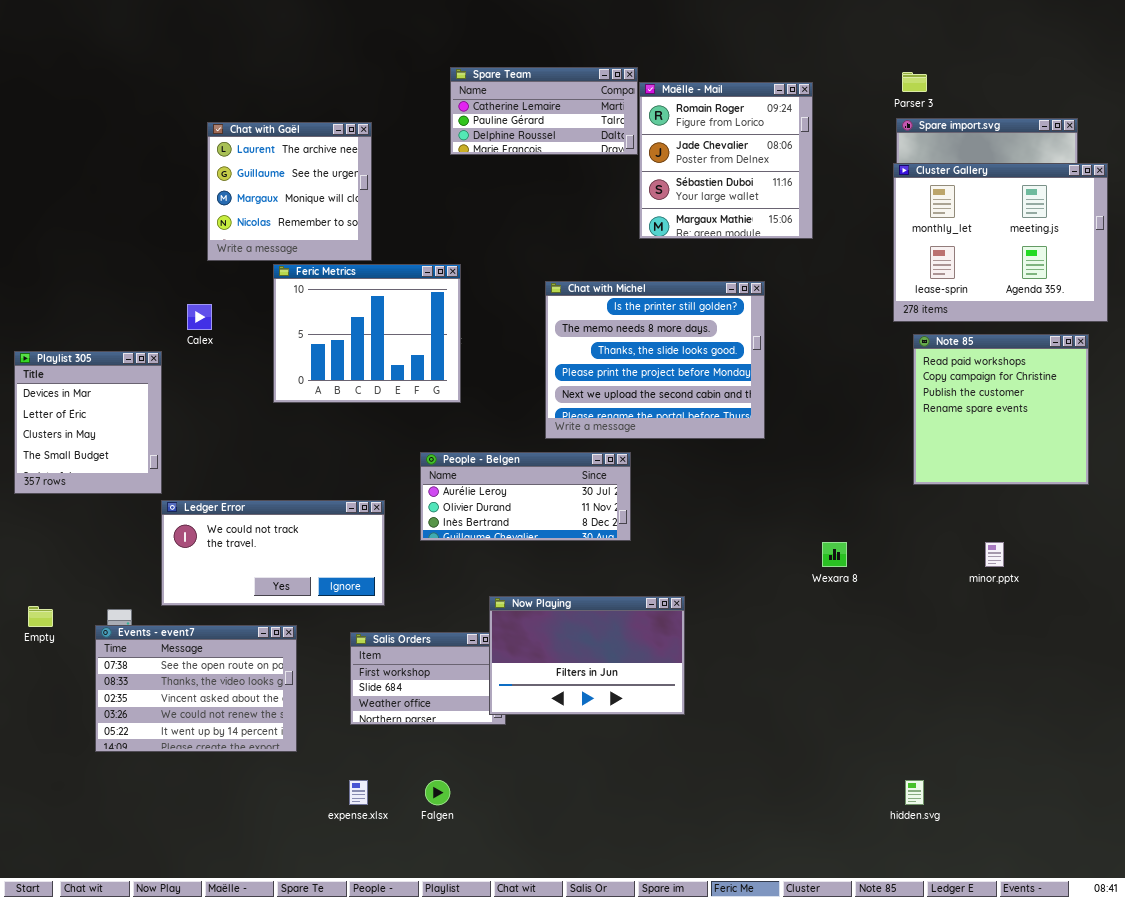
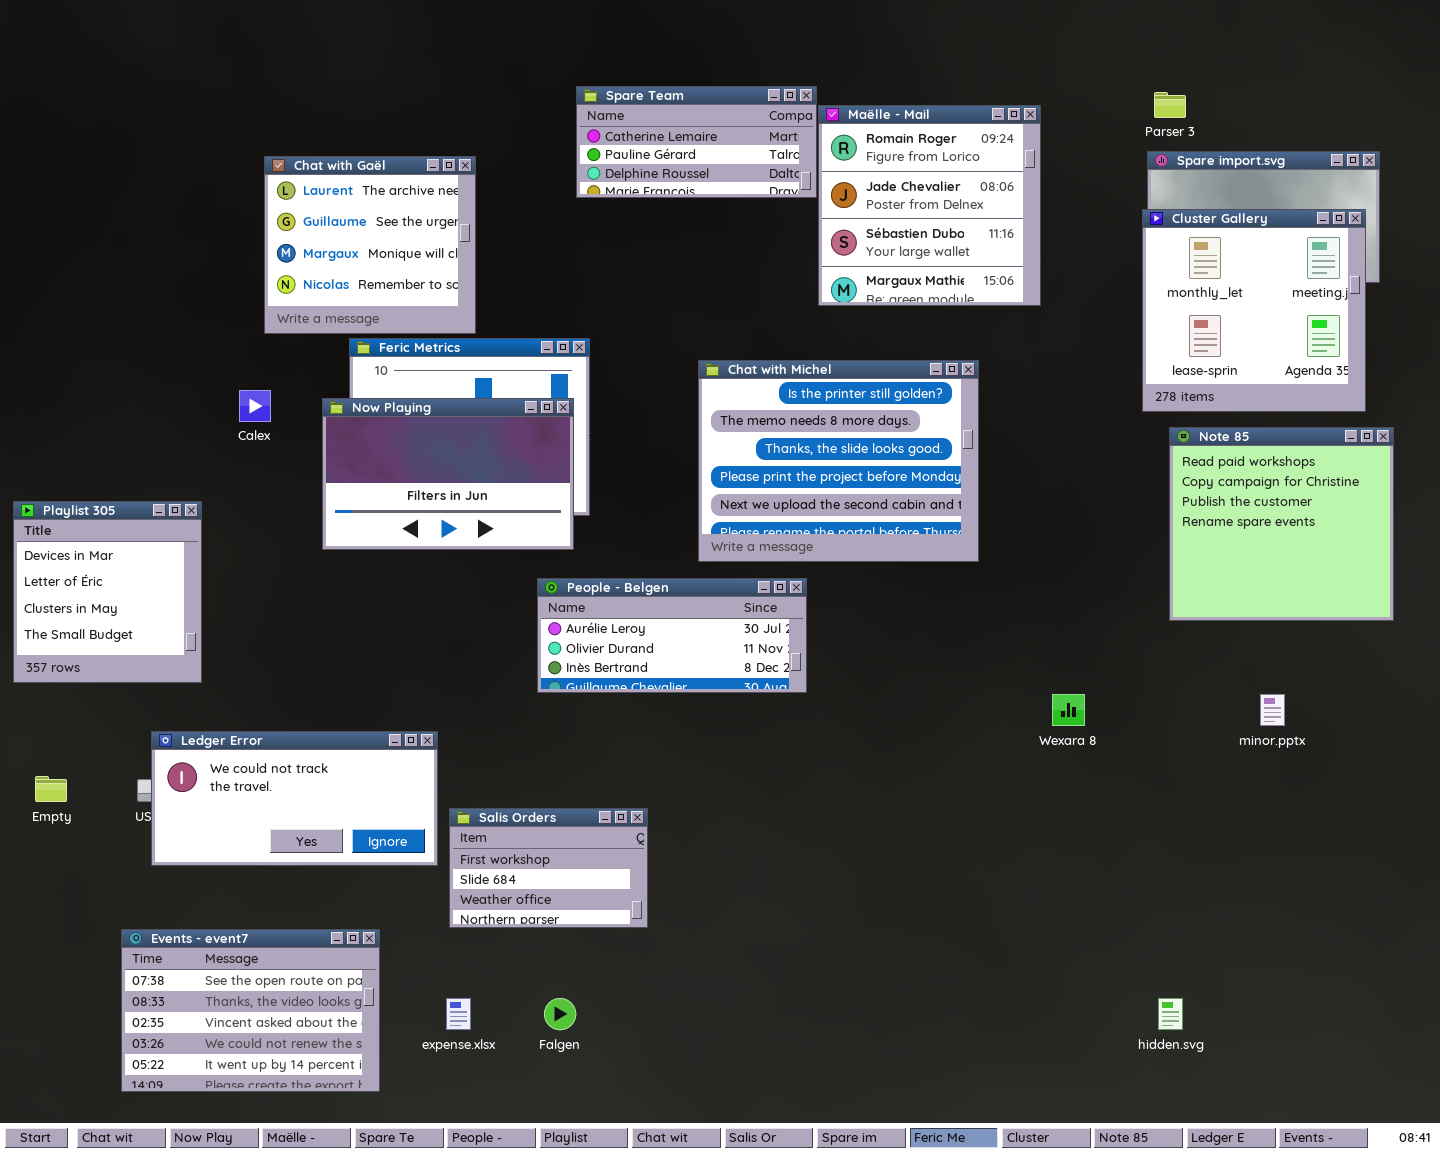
Cluster Gallery: [893,163,1108,322] -> [1142,209,1366,412], resized
Playlist 305: [14,351,162,494] -> [13,501,202,683], moved
Ledger Error: [161,500,385,606] -> [151,731,438,866], moved
Now Playing: [489,596,685,715] -> [322,398,574,550], moved
Events - event7: [95,625,297,752] -> [121,929,380,1092], moved

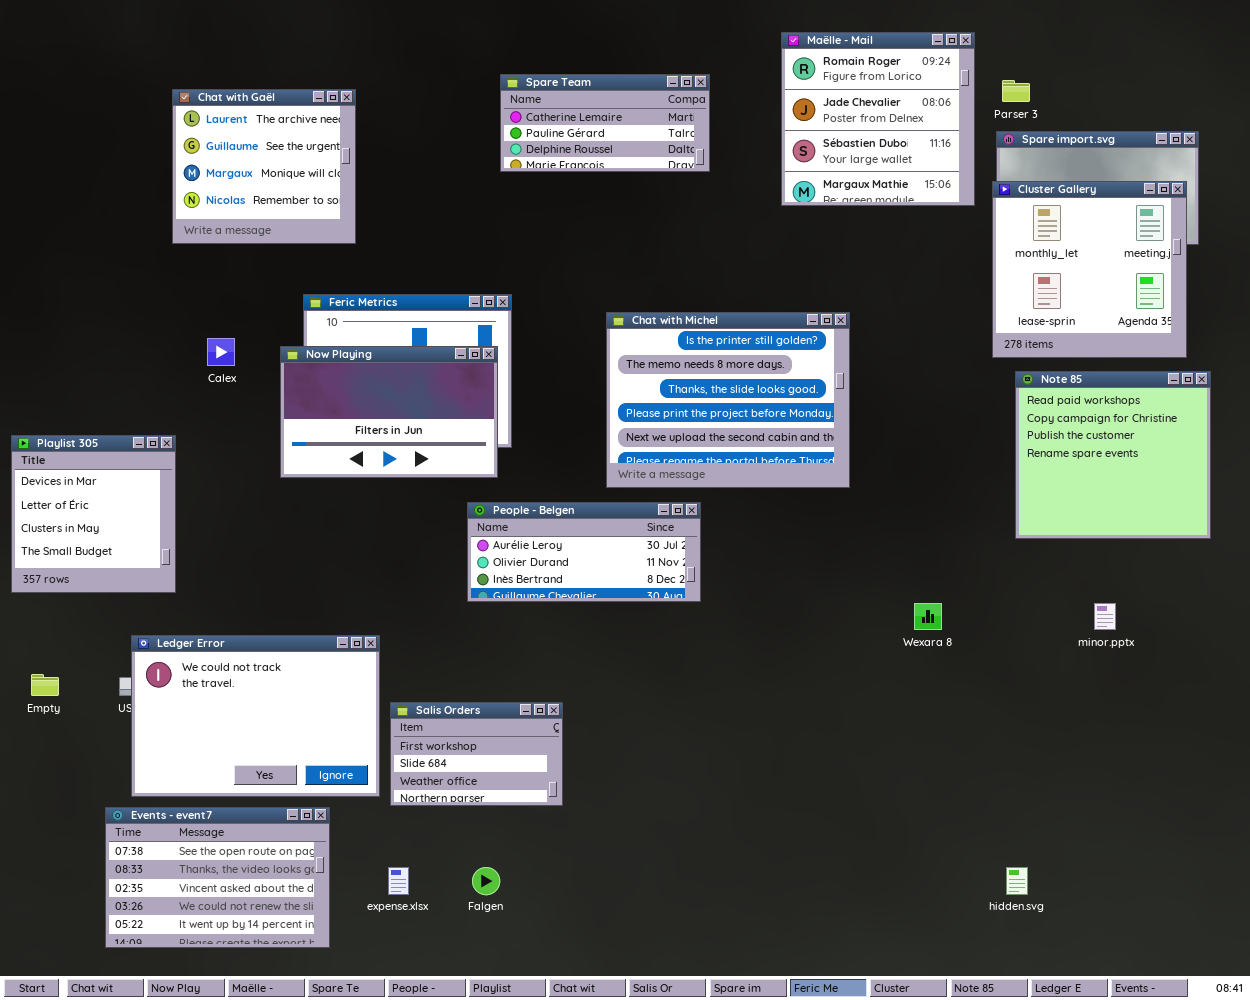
Maëlle - Mail: [818,105,1041,306] -> [781,32,975,206], moved
Chat with Gaël: [264,156,476,334] -> [172,89,356,244], moved
Ledger Error: [151,731,438,866] -> [131,635,380,797], resized

